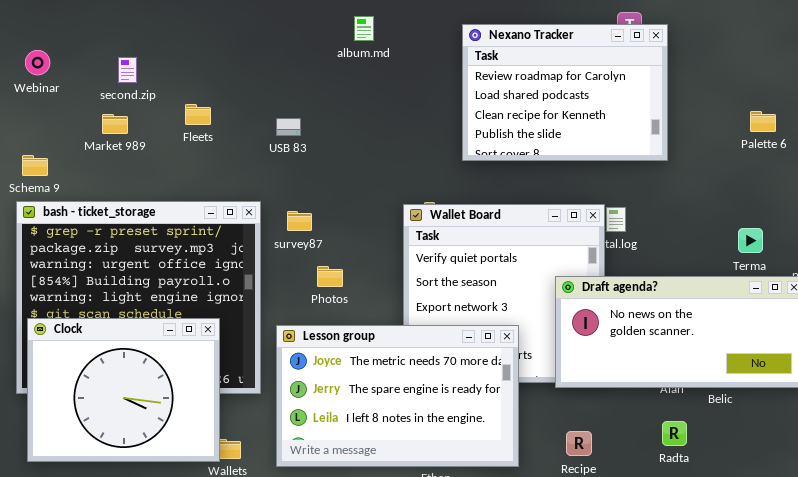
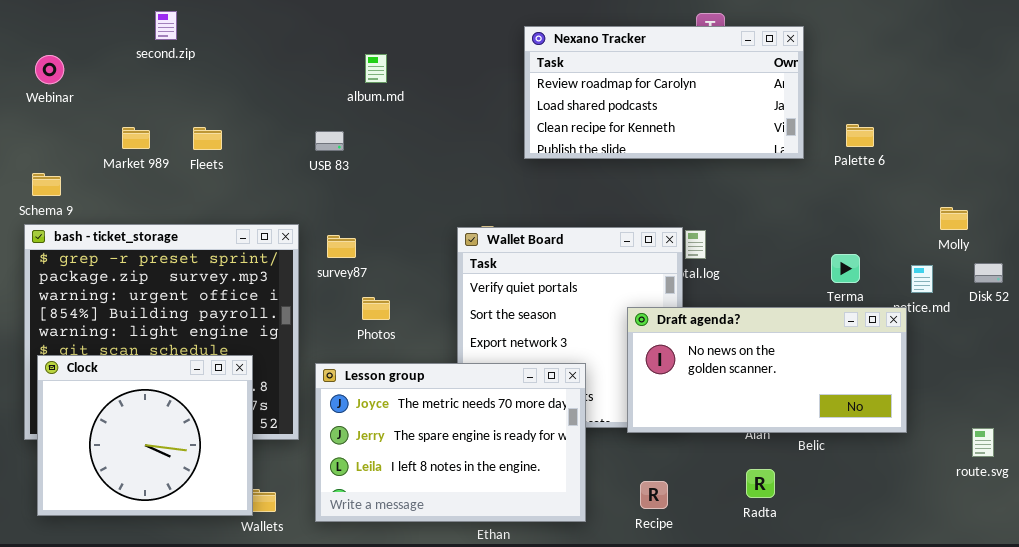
album.md: [354,16,374,41] -> [365,54,387,83], moved
Nexano Tracker: [462,24,668,161] -> [524,26,804,159], resized
second.zip: [118,57,137,83] -> [155,11,177,40], moved
Fleets: [185,104,211,125] -> [193,127,222,150], moved

